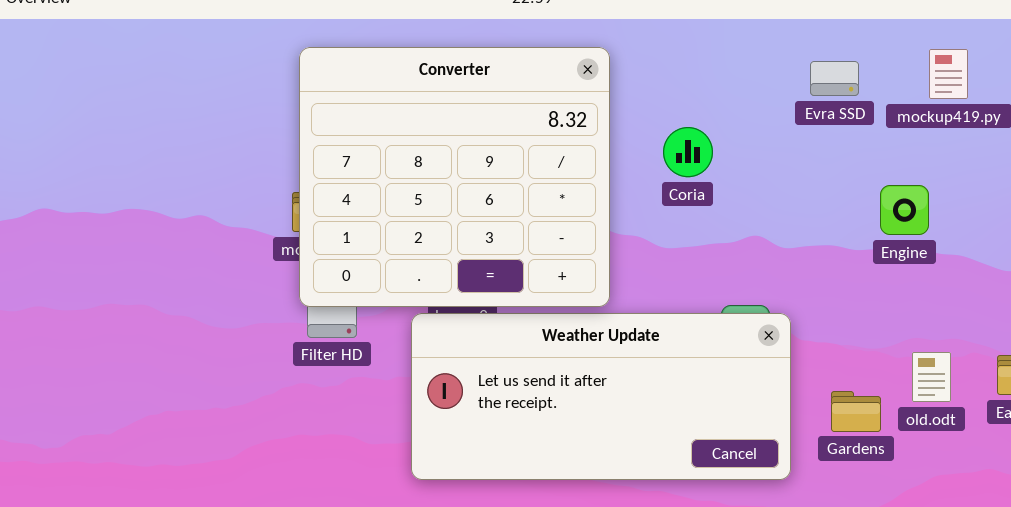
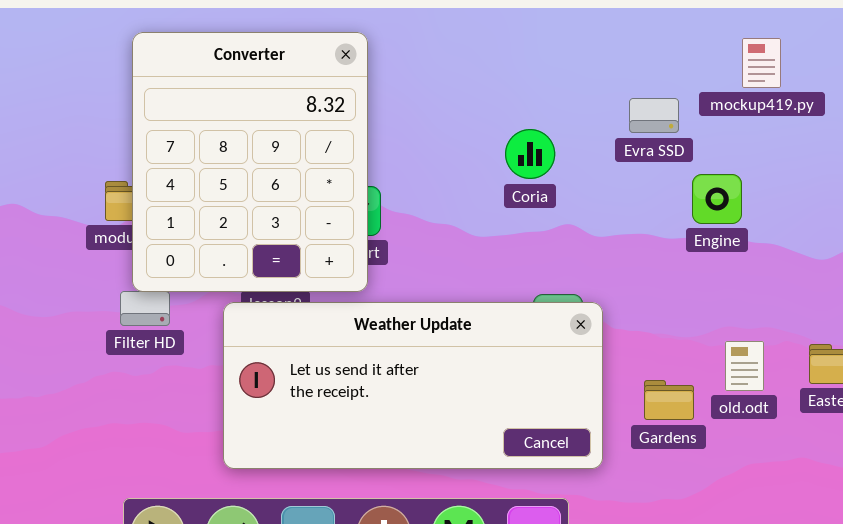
Converter: [299,47,610,307] -> [132,32,368,292], moved, resized
Evra SSD: [810,61,859,96] -> [629,98,679,133], moved
Coria: [663,127,713,177] -> [505,129,555,179], moved

